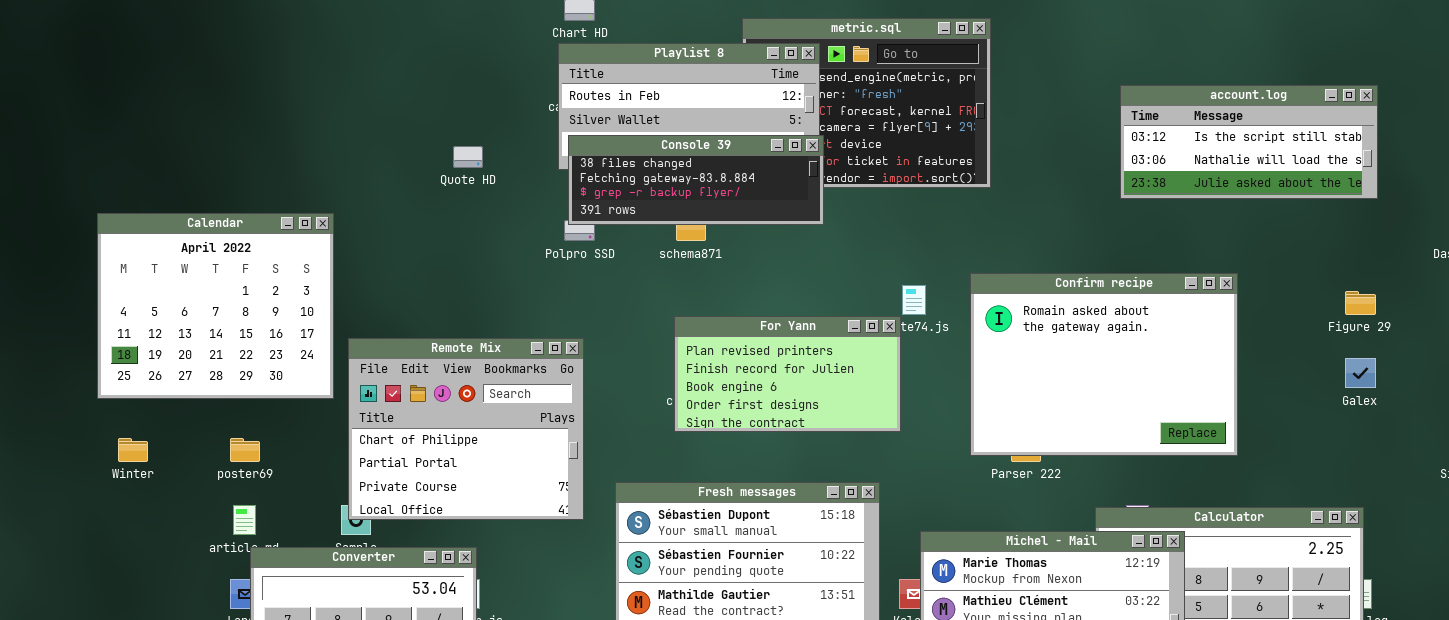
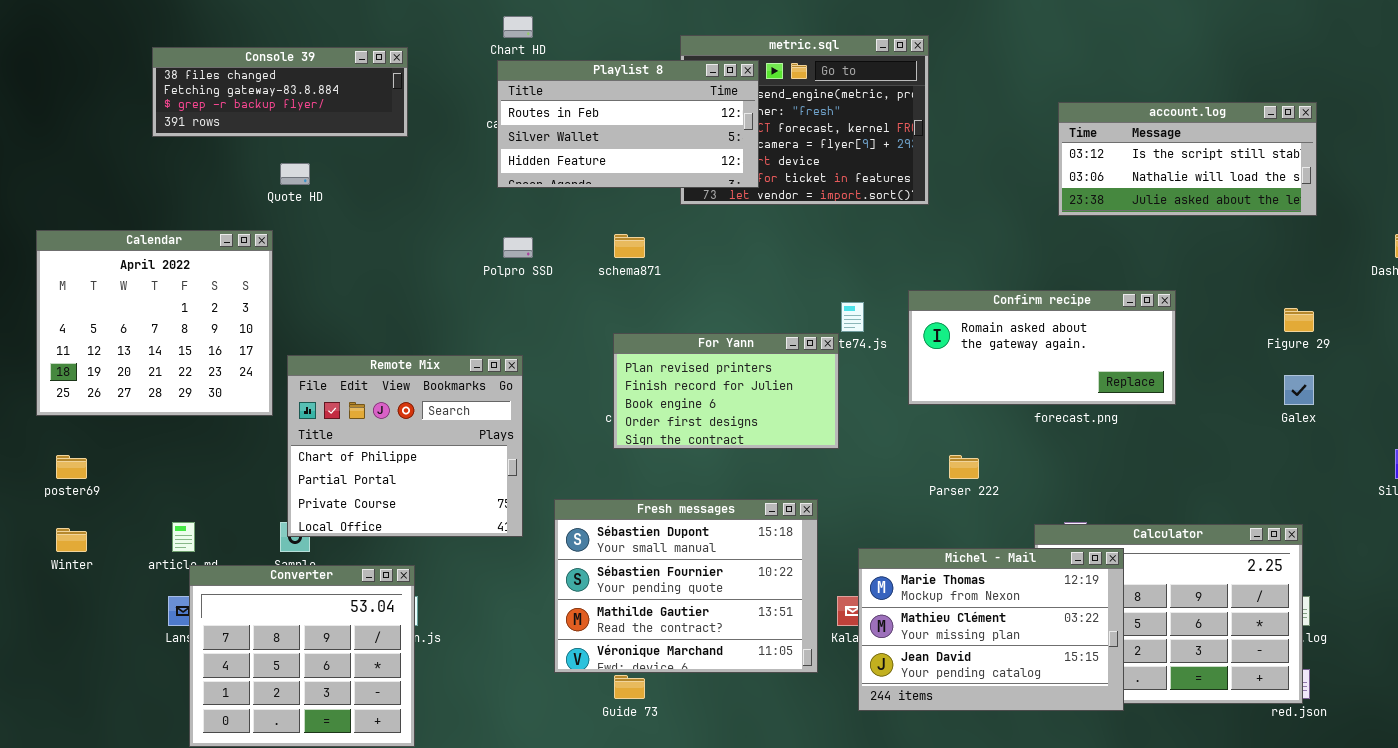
Console 39: [568,135,824,225] -> [152,47,408,137], moved
Quote HD: [453,146,483,168] -> [280,163,310,185], moved
Confirm recipe: [970,273,1238,456] -> [908,290,1176,405], resized
Winter: [118,438,148,462] -> [56,528,87,552], moved
poster69: [230,438,260,462] -> [56,455,87,479], moved

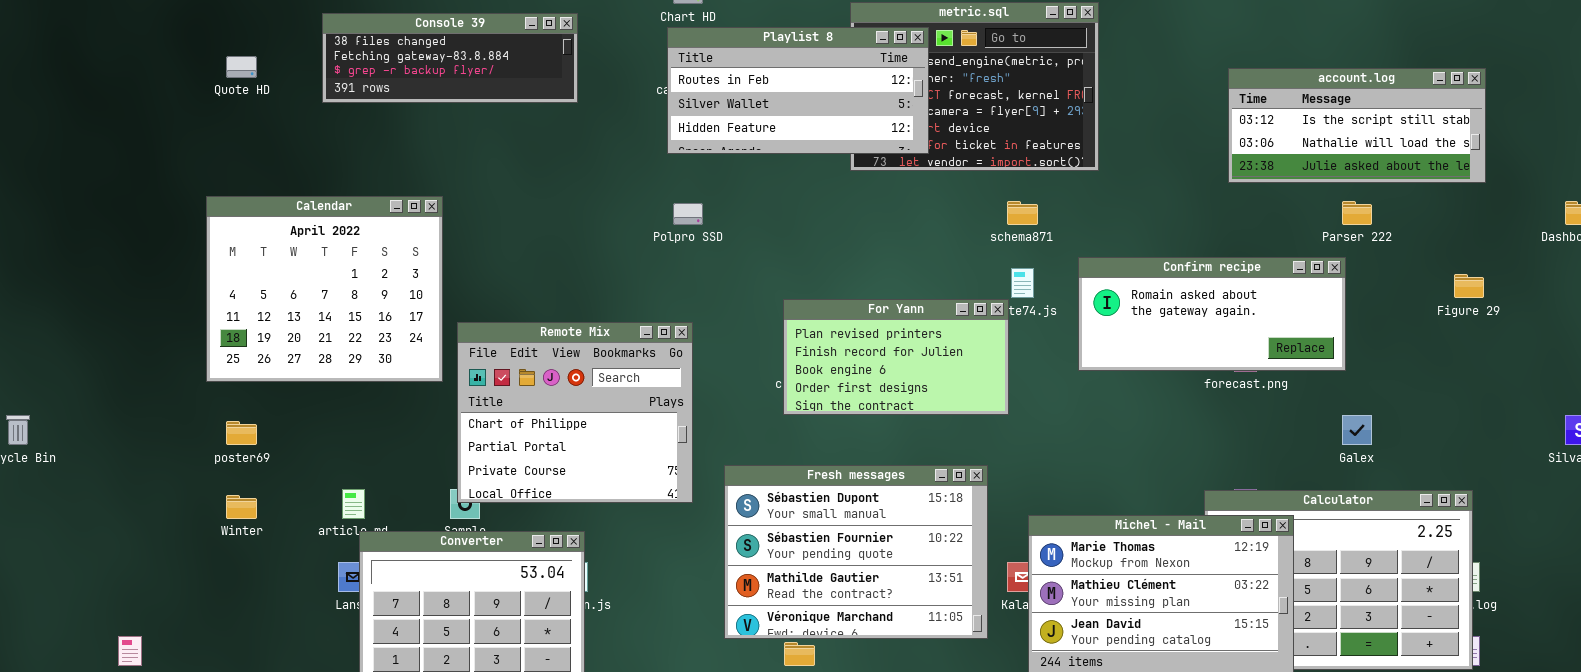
Quote HD: [280,163,310,185] -> [226,56,257,78], moved
schema871: [614,234,645,258] -> [1007,201,1038,225], moved
Galex: [1284,375,1314,405] -> [1342,415,1372,445], moved
Parser 222: [949,455,979,479] -> [1342,201,1372,225], moved

